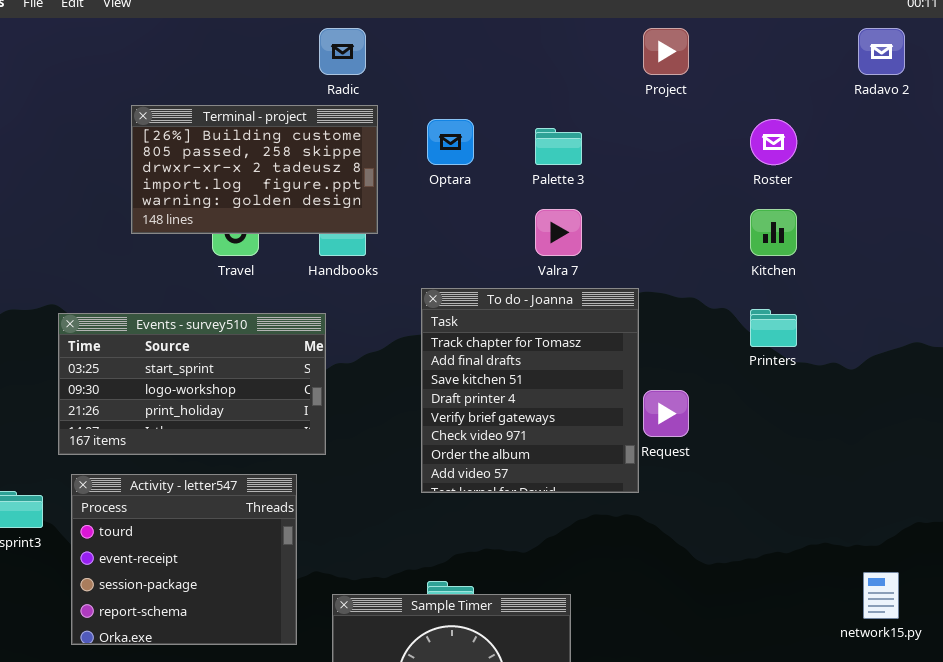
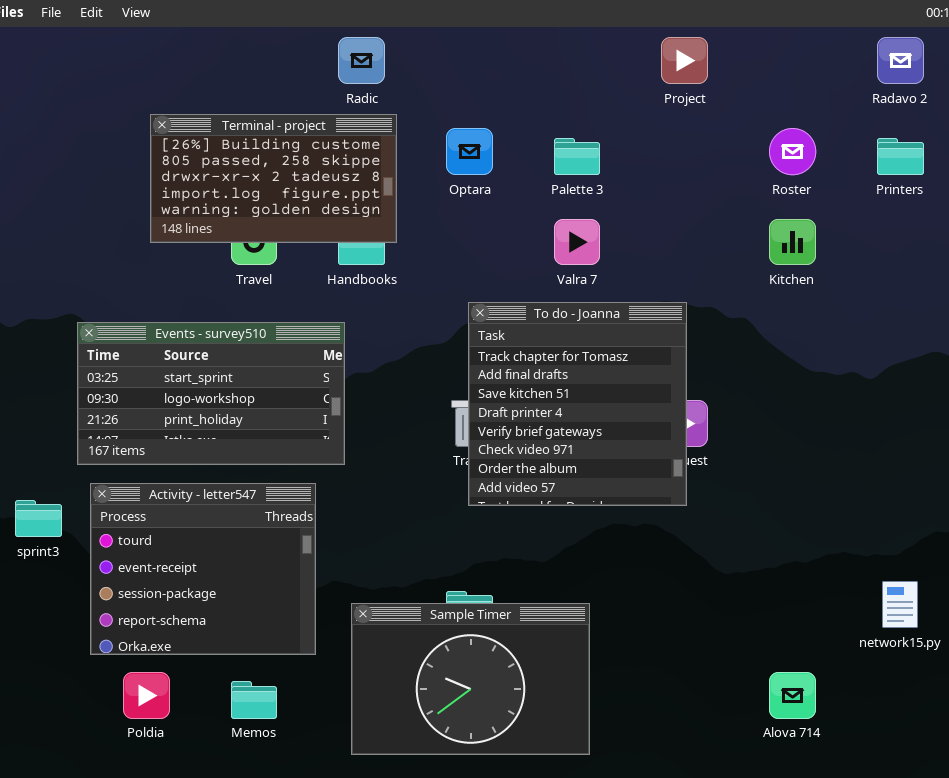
To do - Joanna: [421,288,639,493] -> [468,302,687,506], moved
Printers: [750,309,797,347] -> [877,138,924,175], moved

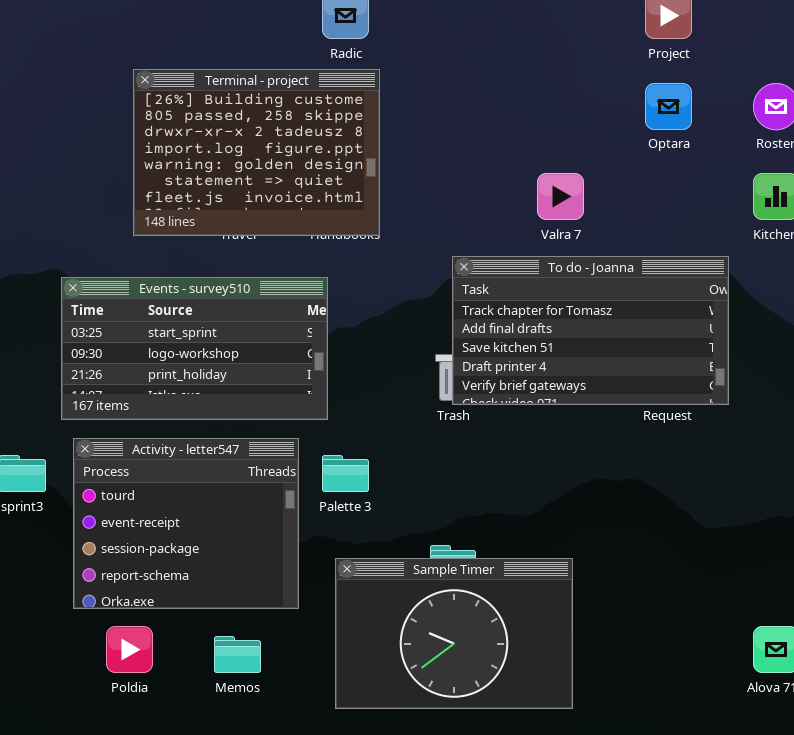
Terminal - project: [150,114,397,243] -> [133,69,380,236], resized
Optara: [446,128,493,175] -> [645,83,692,130], moved
Palette 3: [554,138,600,175] -> [322,455,369,492], moved
To do - Joanna: [468,302,687,506] -> [452,256,729,405], resized

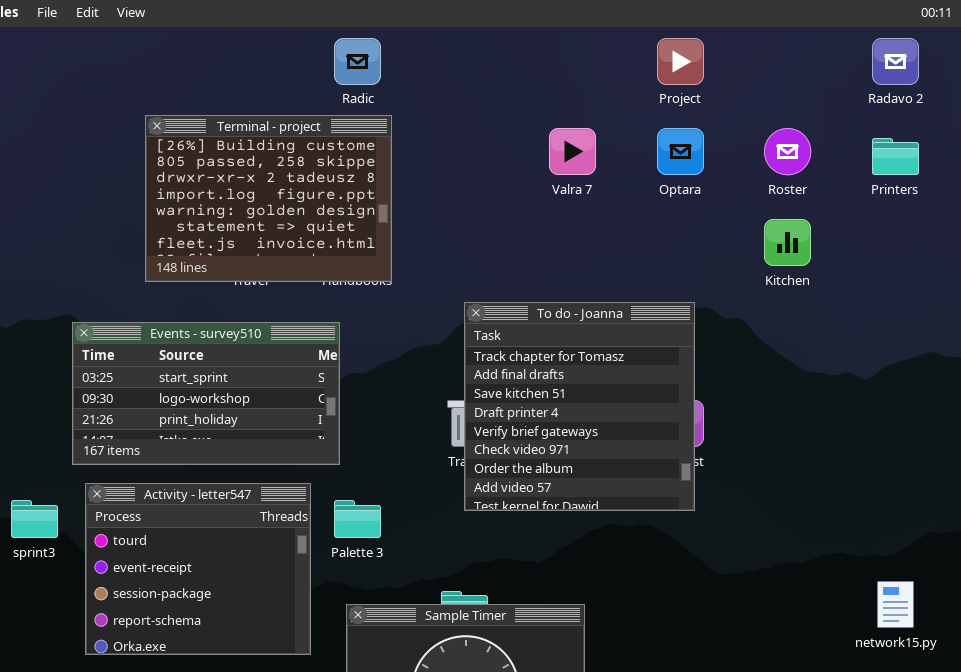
Valra 7: [537,173,584,220] -> [549,128,596,175], moved
To do - Joanna: [452,256,729,405] -> [464,302,695,511], resized

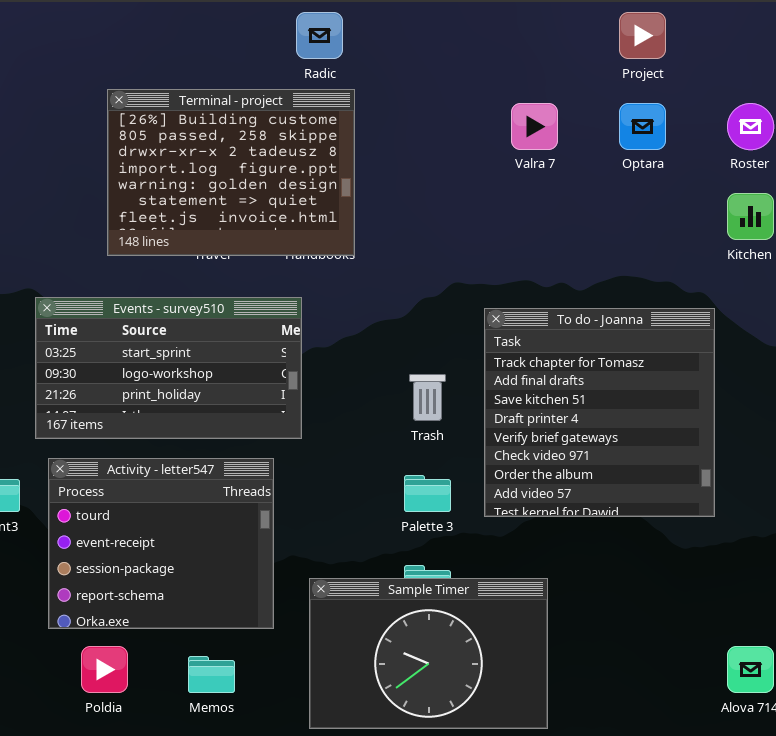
To do - Joanna: [464,302,695,511] -> [484,308,715,517], moved
Palette 3: [334,500,381,538] -> [404,475,451,512], moved

